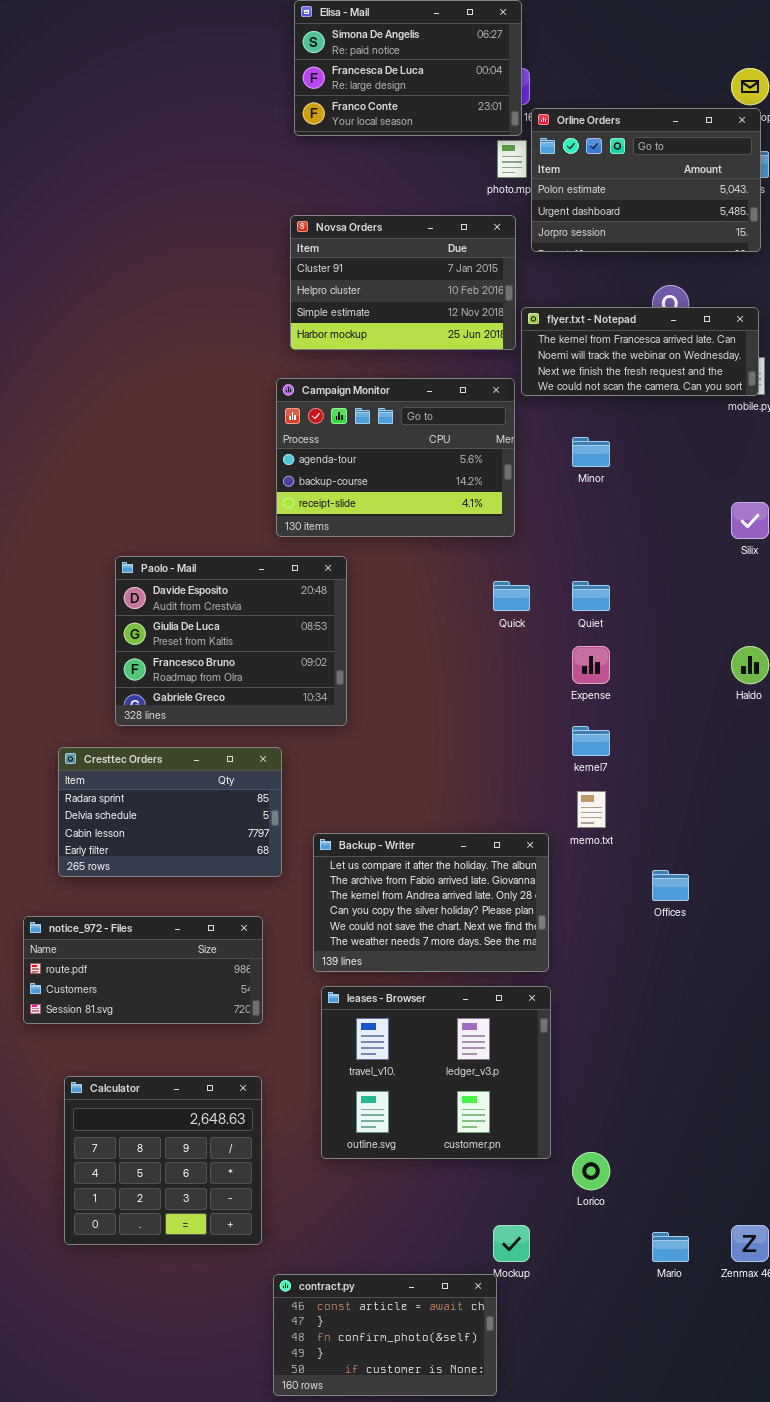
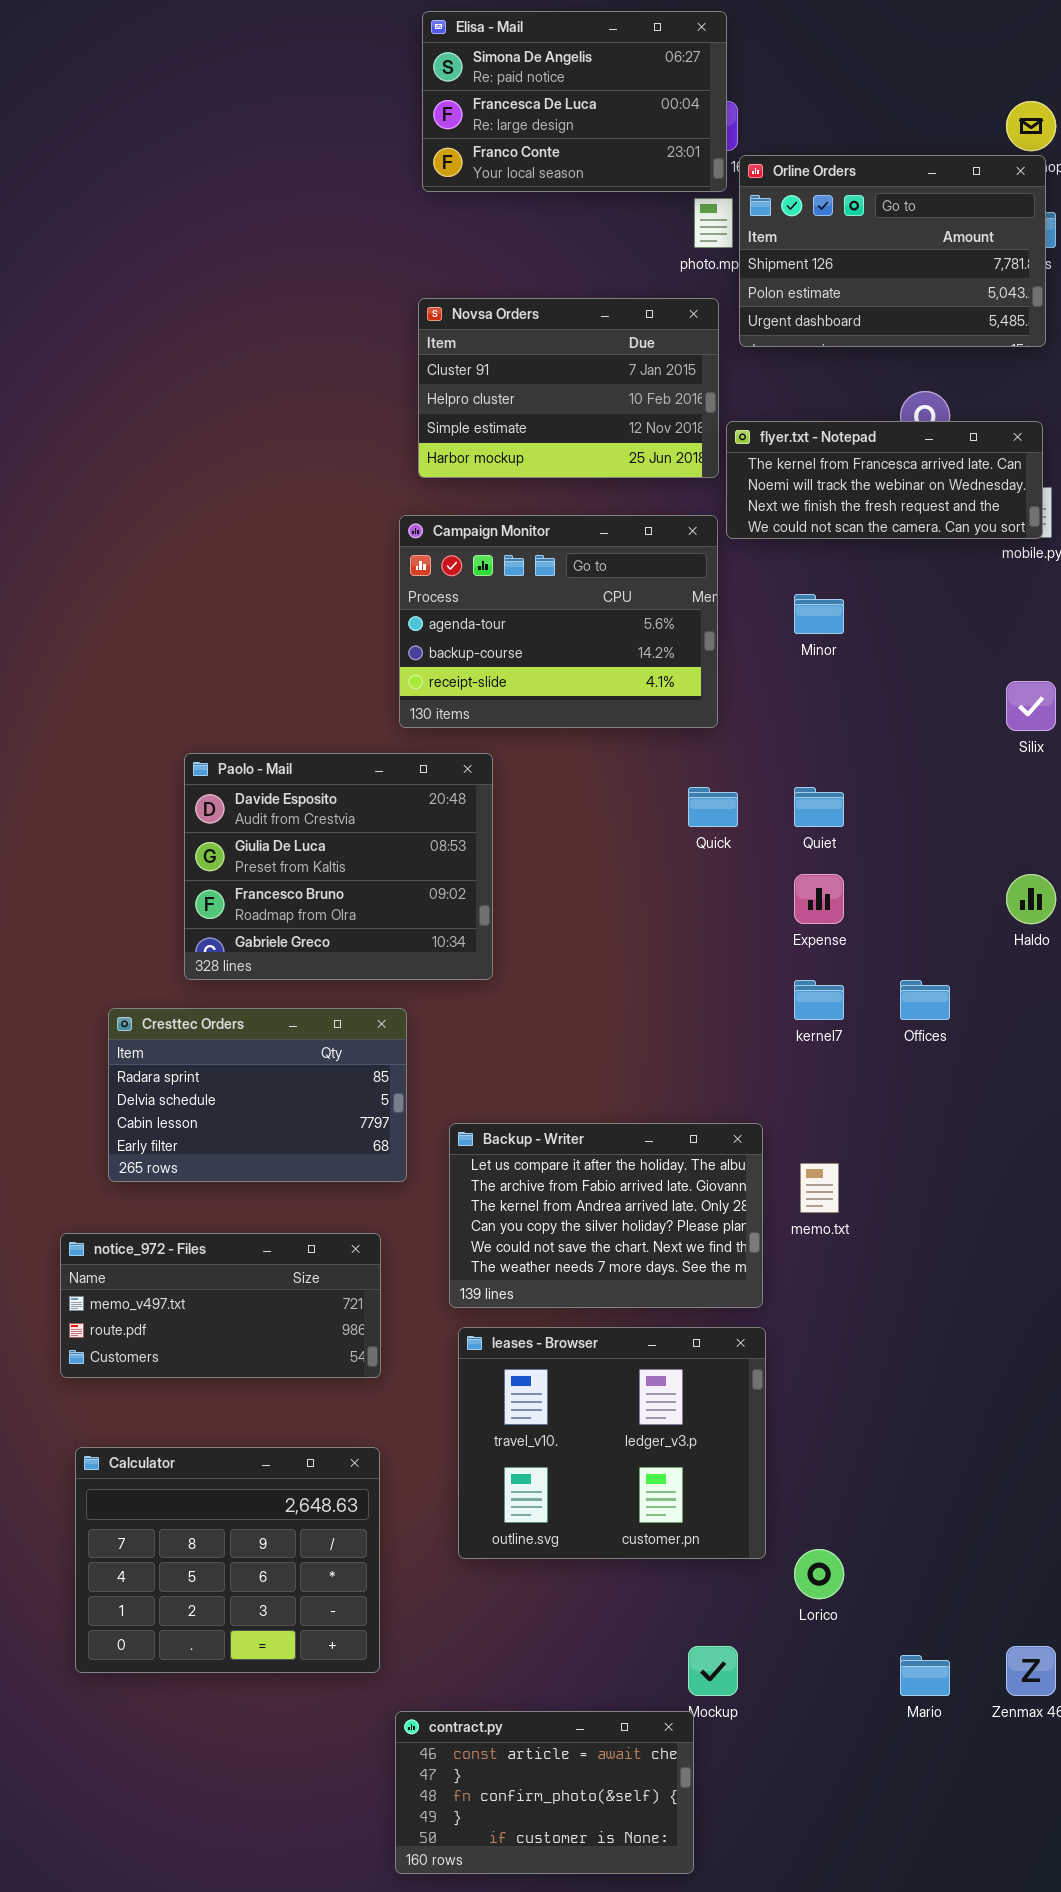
Orline Orders: [531,108,761,252] -> [739,155,1046,347], scrolled up 1 row
memo.txt: [577,791,606,828] -> [800,1163,839,1213], moved
Offices: [652,870,689,901] -> [900,980,950,1020], moved
notice_972 - Files: [23,916,263,1024] -> [60,1233,381,1378], scrolled up 1 row
Calculator: [64,1076,262,1245] -> [75,1447,380,1673], resized

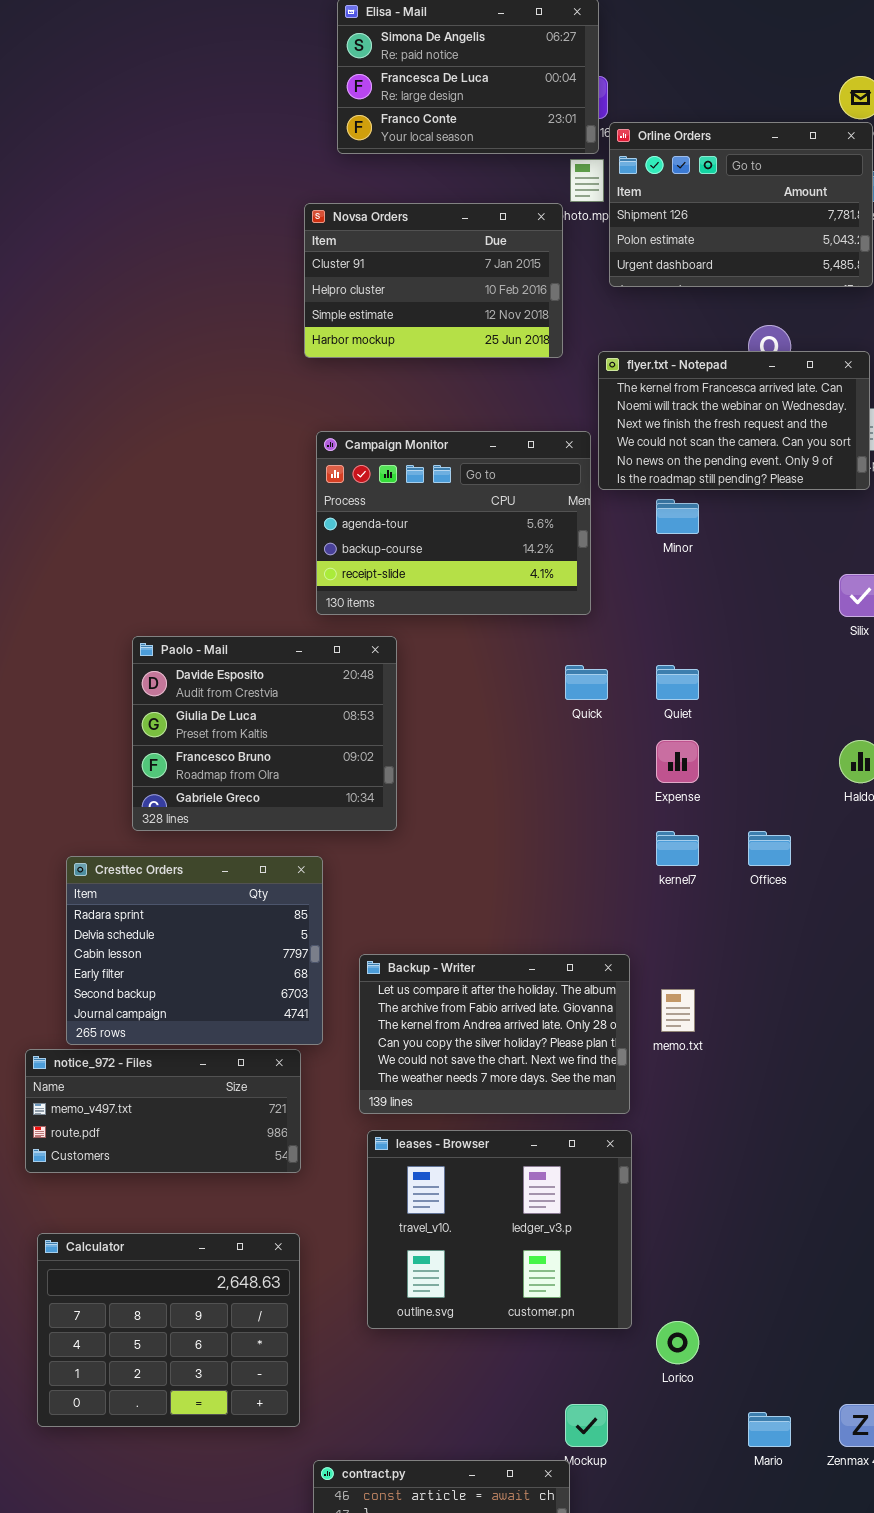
Novsa Orders: [418,298,719,478] -> [304,203,563,358], moved
flyer.txt - Notepad: [726,421,1043,539] -> [598,351,870,490], resized
Cresttec Orders: [108,1008,407,1182] -> [66,856,323,1045], resized

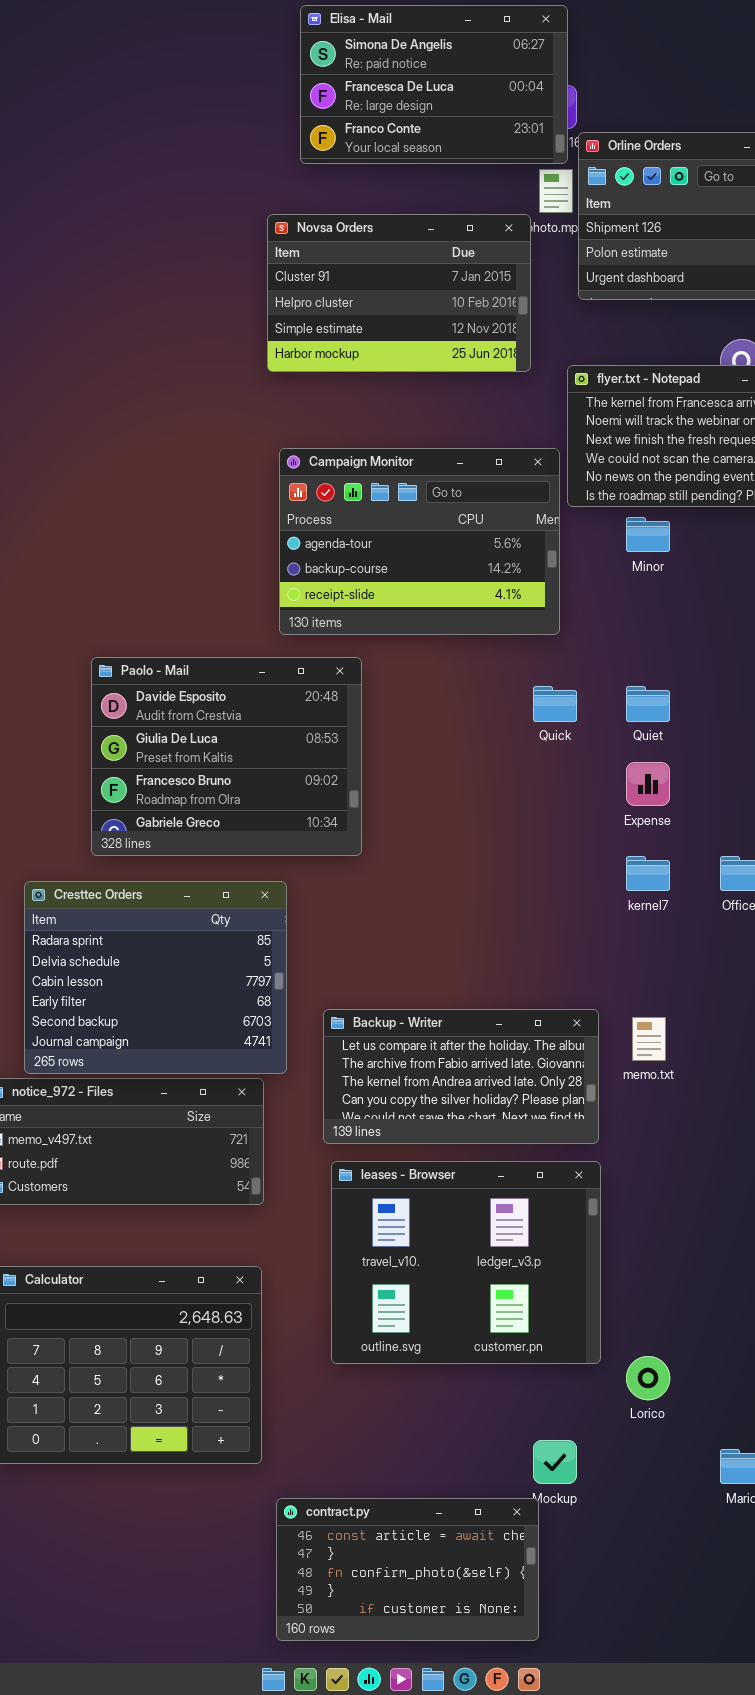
Backup - Writer: [359,954,630,1114] -> [323,1009,599,1144], resized

